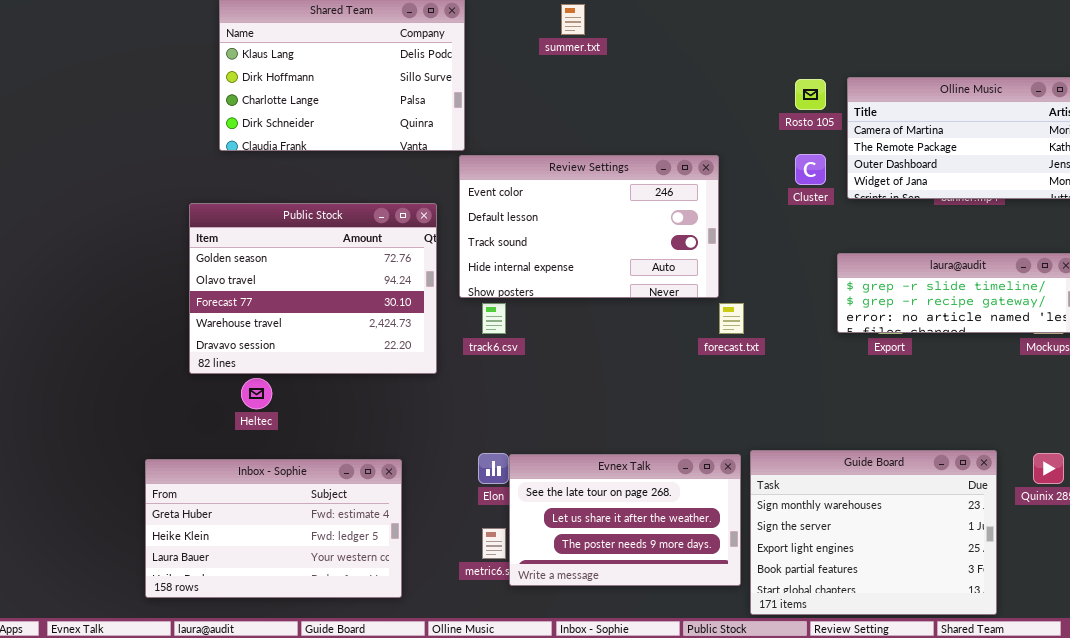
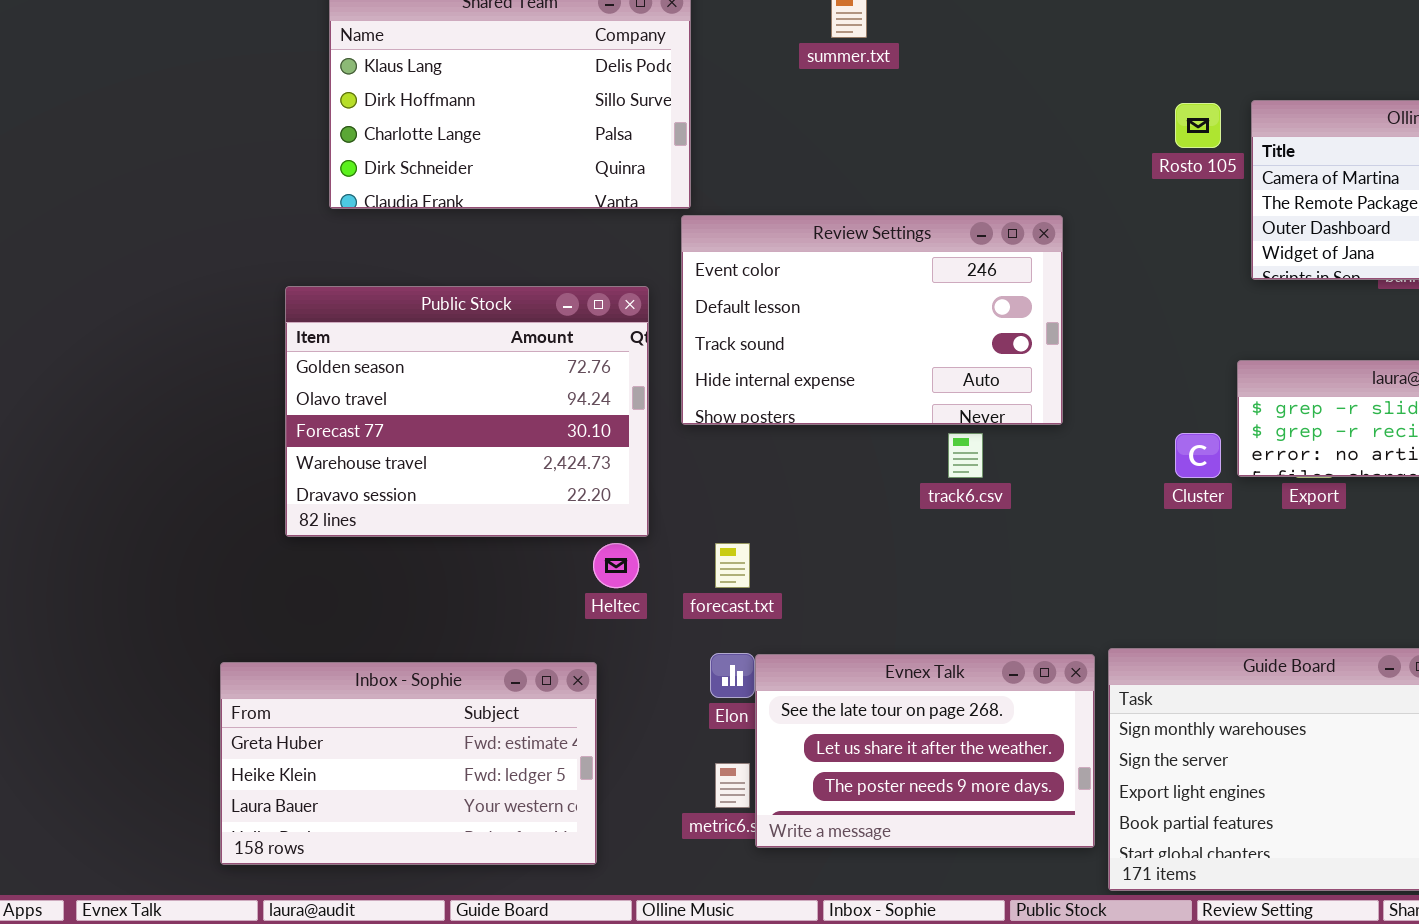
Cluster: [795,154,826,185] -> [1175,433,1221,478], moved
track6.csv: [482,303,506,334] -> [948,433,983,478], moved
forecast.txt: [719,303,744,334] -> [715,543,750,588], moved
Heltec: [241,378,272,409] -> [593,543,639,588], moved

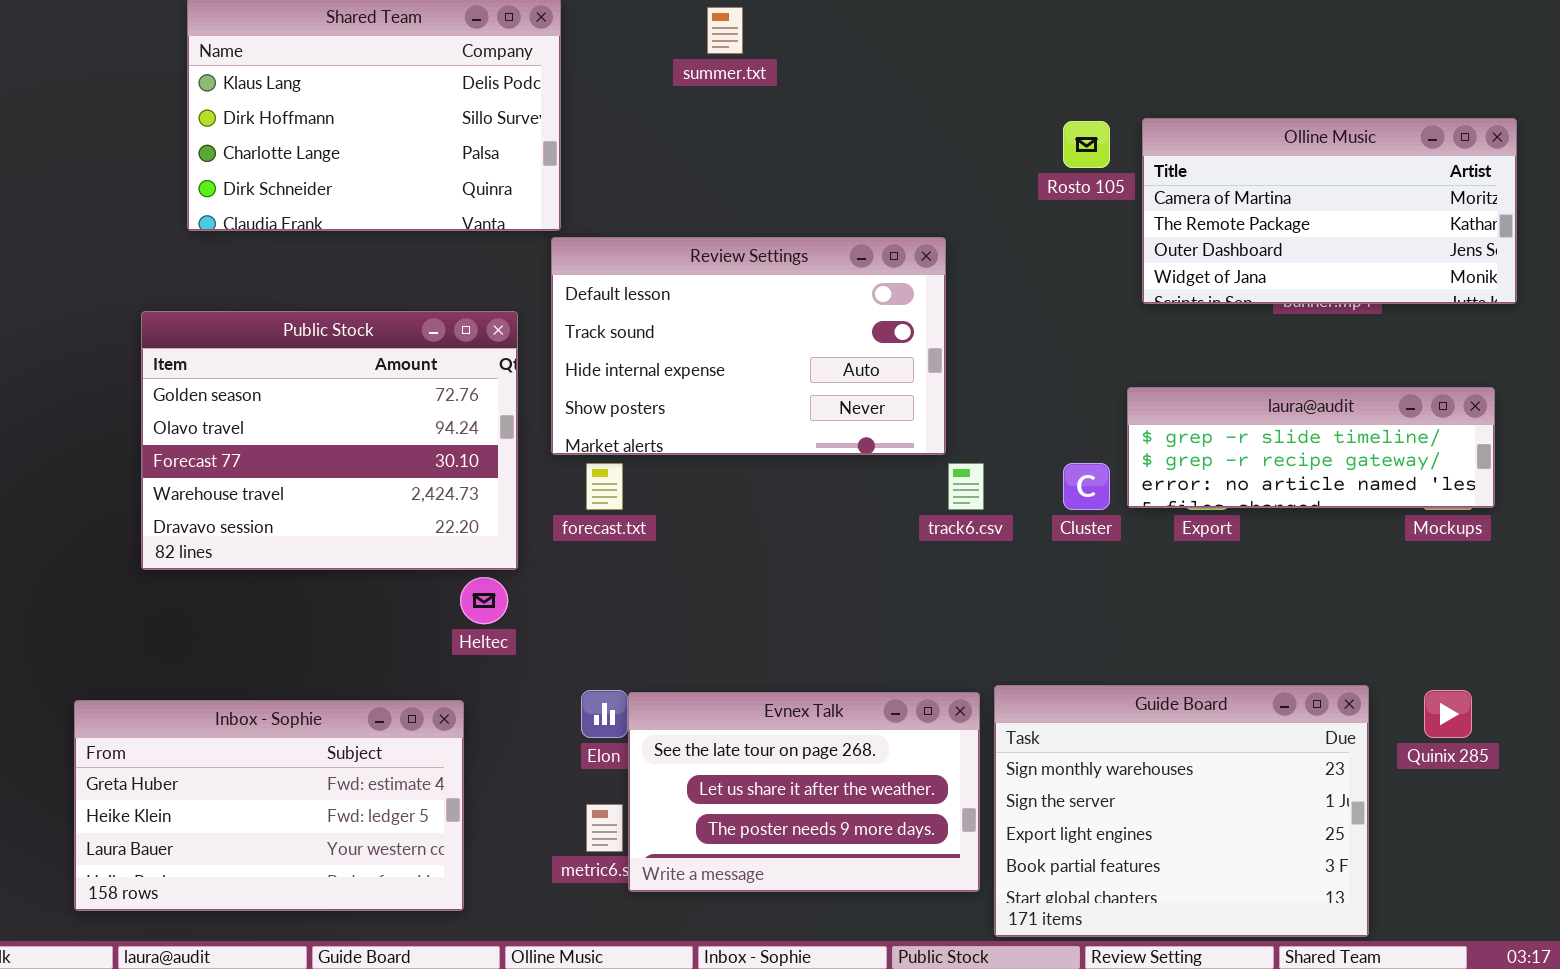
Review Settings: [681,215,1063,425] -> [551,237,946,455], scrolled down 1 row
track6.csv: [948,433,983,478] -> [948,463,984,510], moved
forecast.txt: [715,543,750,588] -> [586,463,623,510], moved

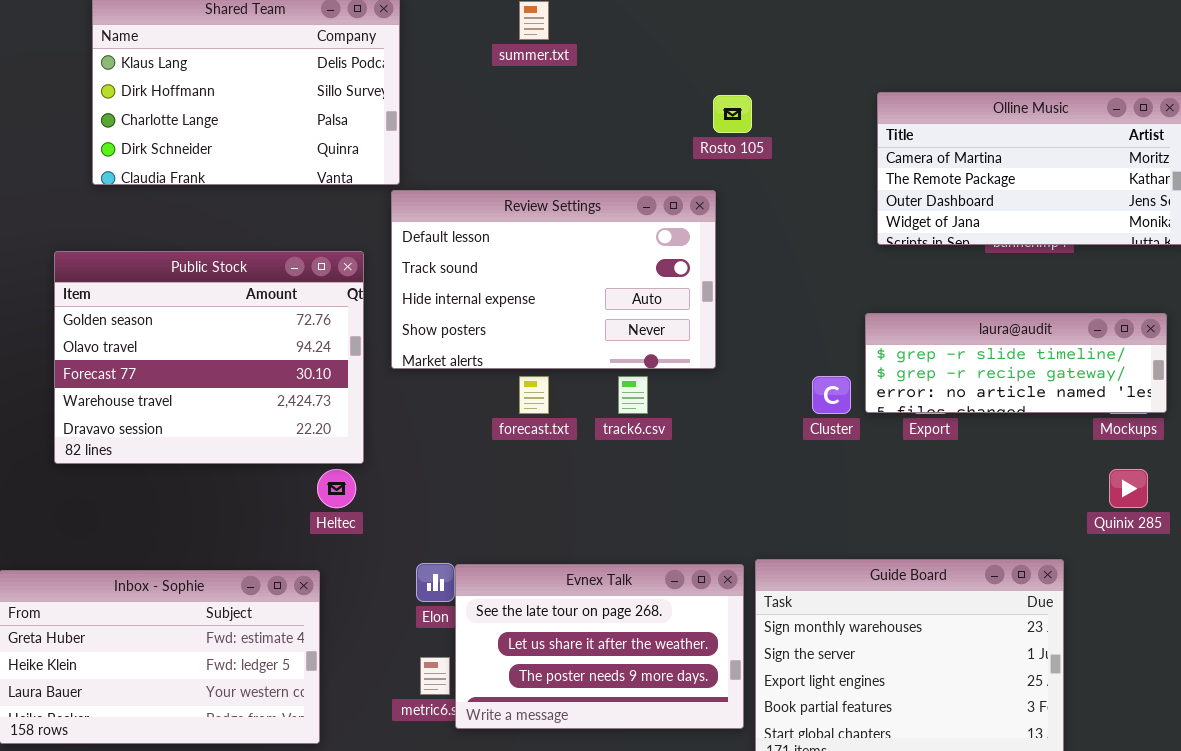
Rosto 105: [1063,121,1110,168] -> [713,95,752,133], moved
forecast.txt: [586,463,623,510] -> [519,376,549,414], moved
track6.csv: [948,463,984,510] -> [618,376,648,414], moved
Quinix 285: [1424,690,1472,738] -> [1109,469,1148,508], moved

